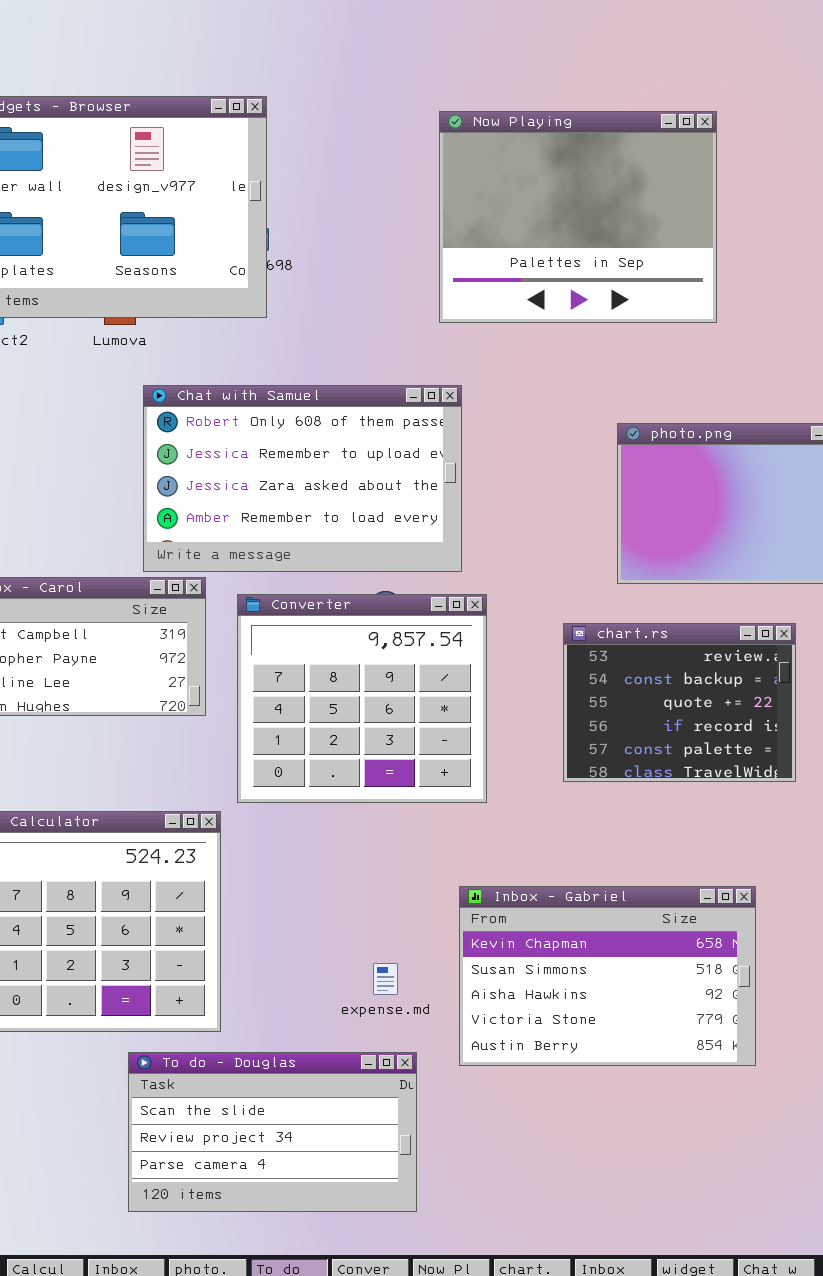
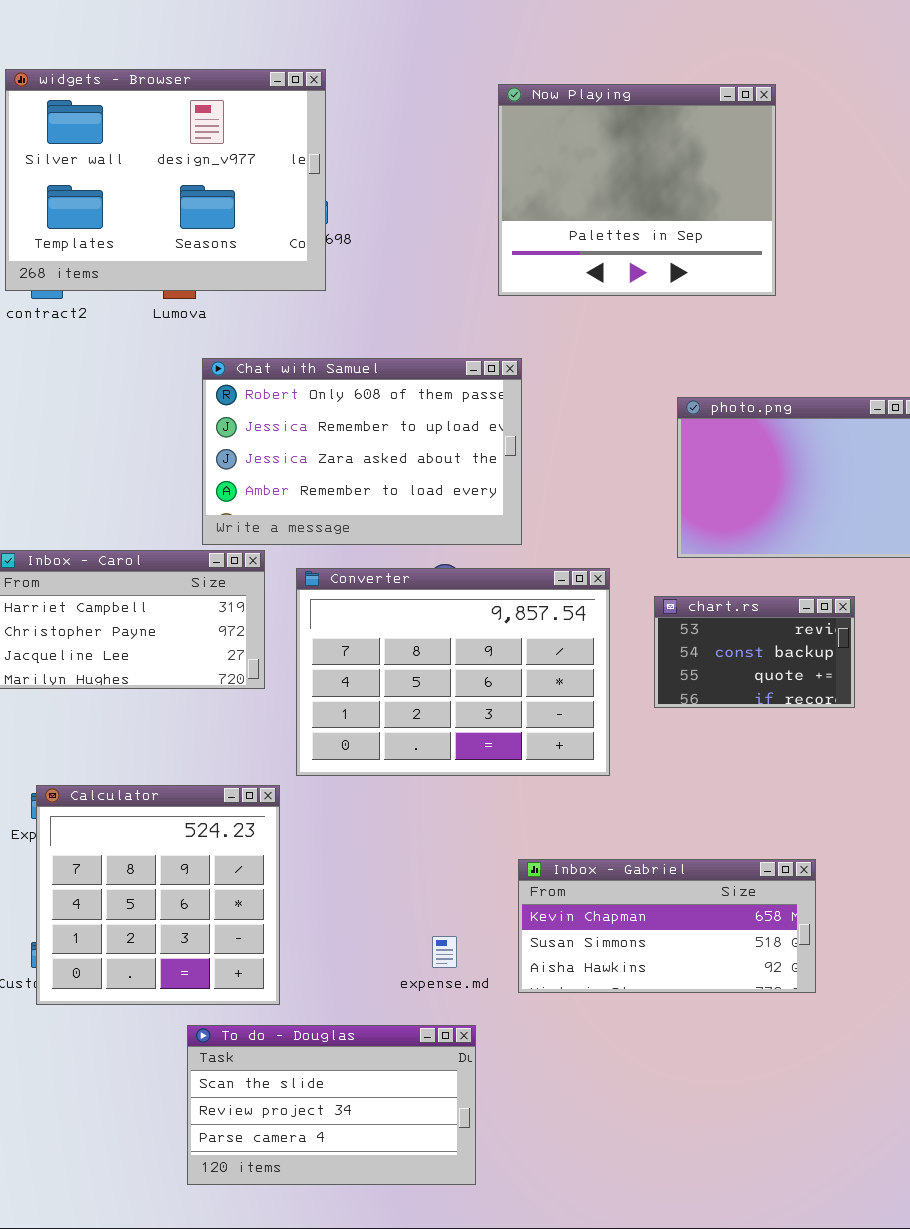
Converter: [237,594,487,803] -> [296,568,610,776], resized
chart.rs: [563,623,796,782] -> [654,596,855,708], resized
Inbox - Gabriel: [459,886,756,1066] -> [518,859,816,993], resized

